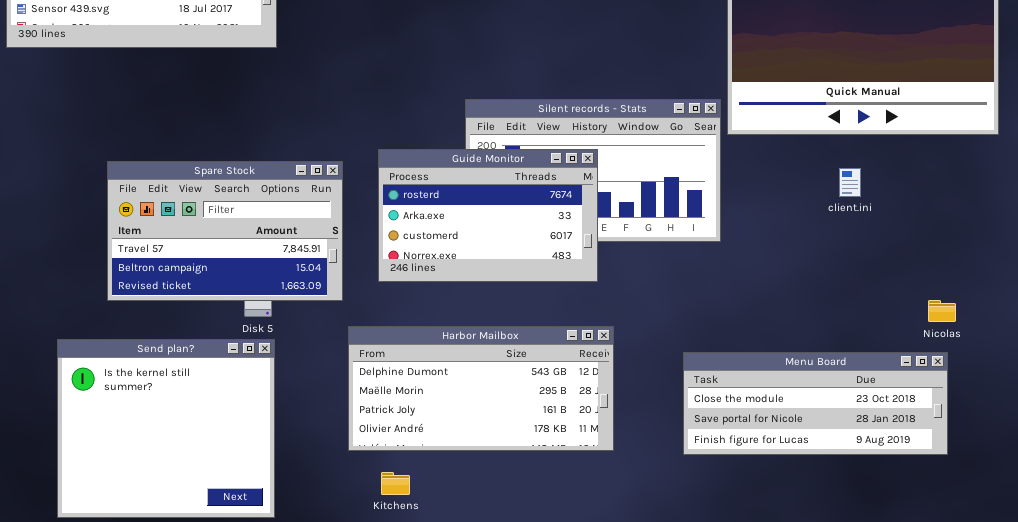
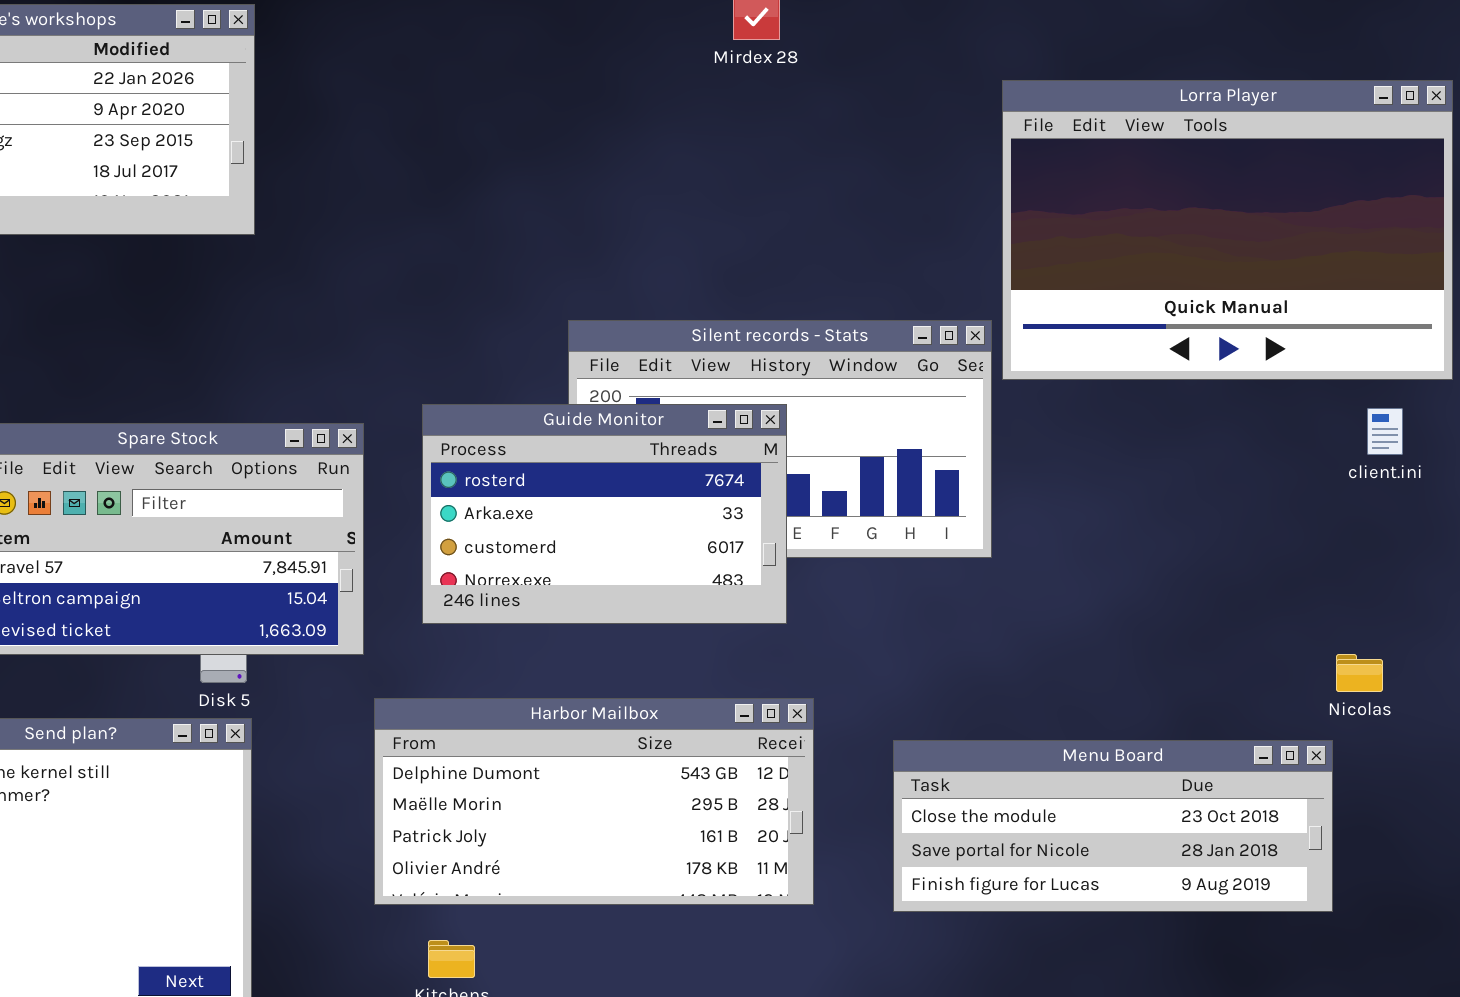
client.ini: [839,168,861,197] -> [1367,408,1403,455], moved
Menu Board: [683,352,948,455] -> [893,740,1333,912], moved

